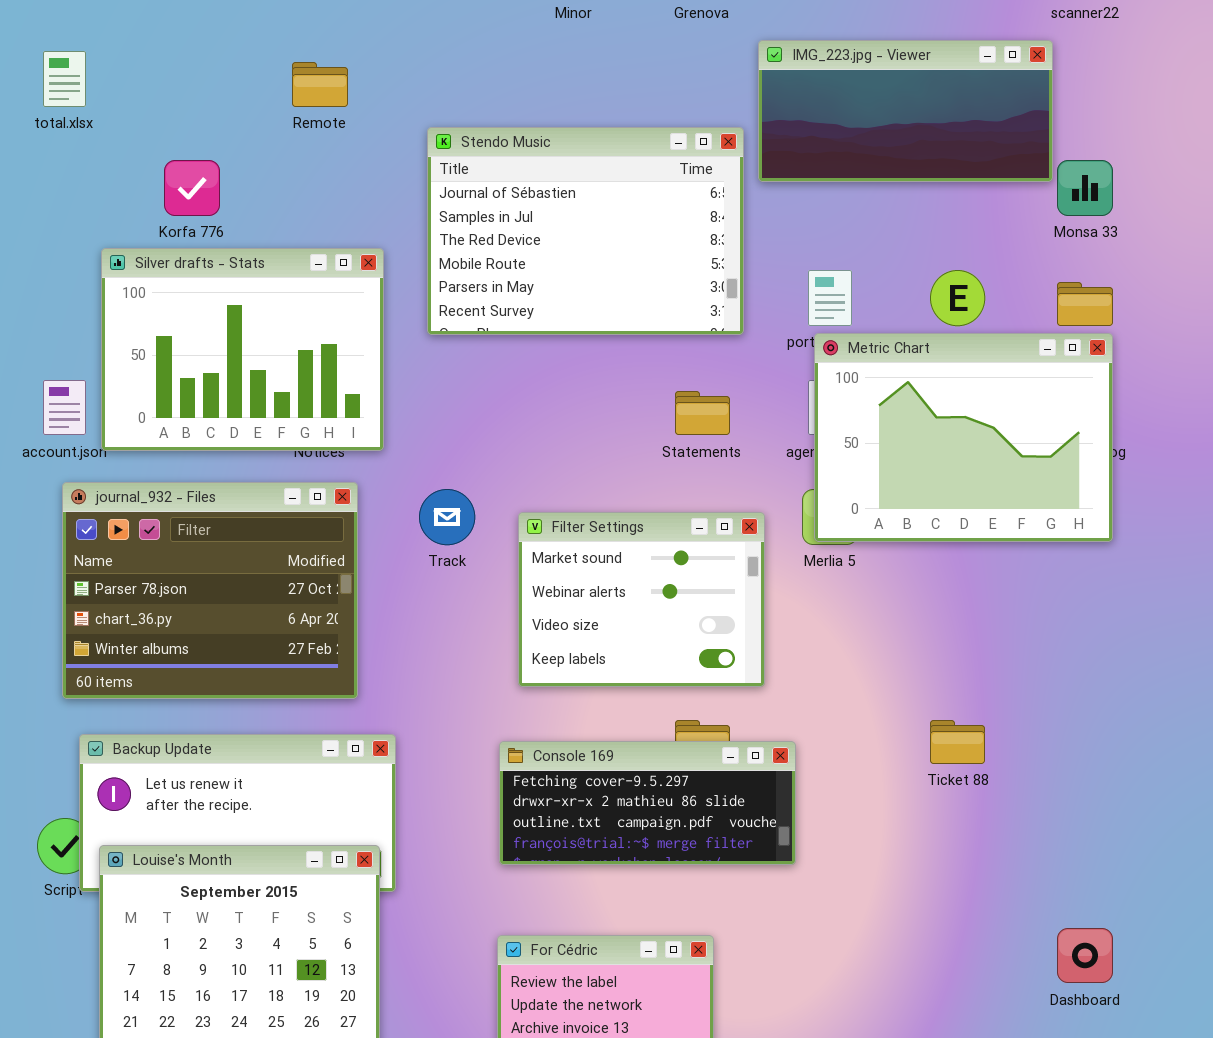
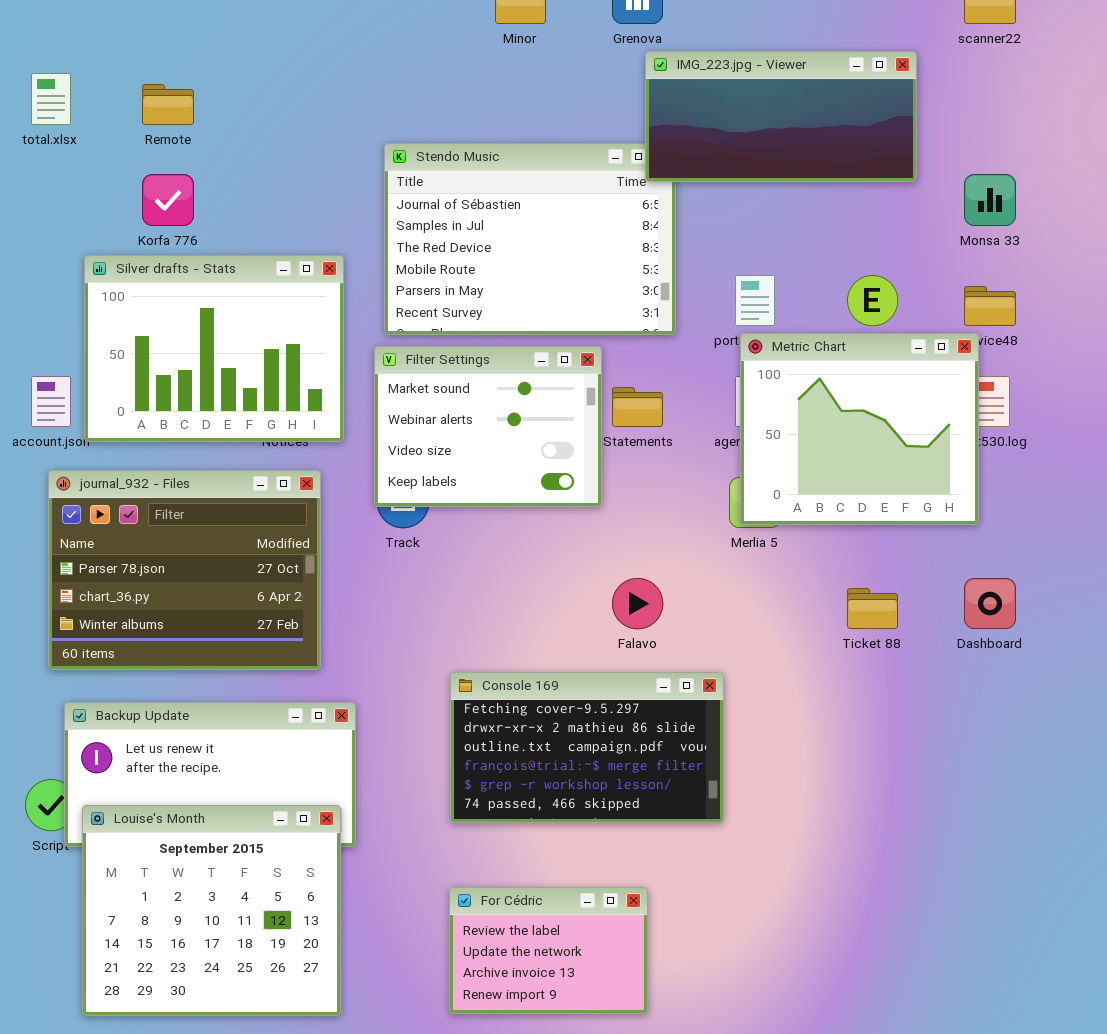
IMG_223.jpg - Viewer: [758,40,1053,182] -> [645,51,917,182], moved
Remote: [292,62,348,107] -> [142,84,194,125], moved
Metric Chart: [814,333,1113,542] -> [740,333,979,525], resized
Filter Settings: [518,512,765,687] -> [374,346,602,507], moved
Ticket 88: [930,720,985,764] -> [847,588,898,629], moved
Console 169: [499,741,796,865] -> [450,672,724,823], resized
Dashboard: [1057,928,1113,983] -> [964,578,1016,629], moved

